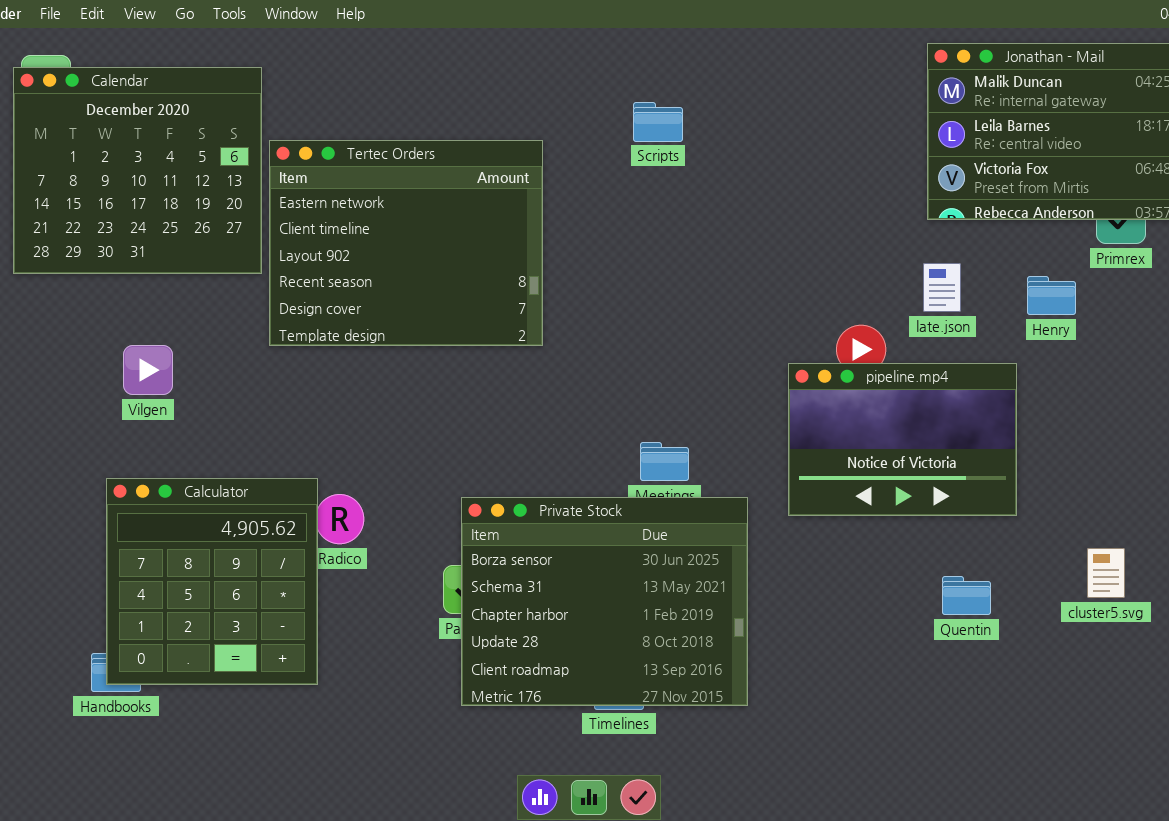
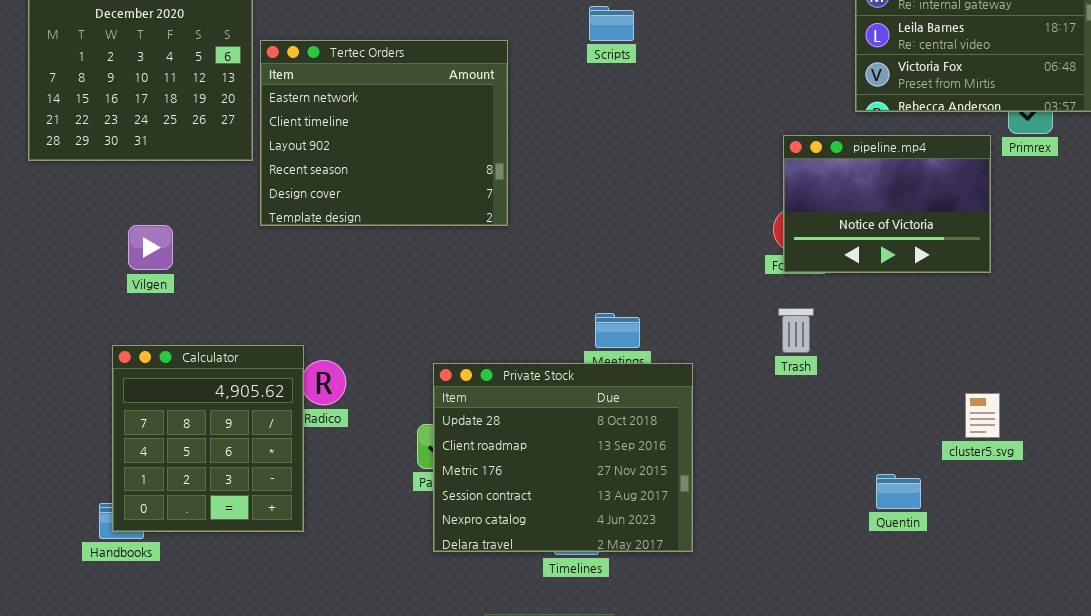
pipeline.mp4: [788,363,1017,516] -> [783,135,991,273], moved
Private Stock: [461,497,748,706] -> [433,363,693,552], scrolled down 3 rows
cluster5.svg: [1087,548,1125,598] -> [965,393,1000,438], moved
Quentin: [942,576,991,615] -> [876,474,921,509], moved

